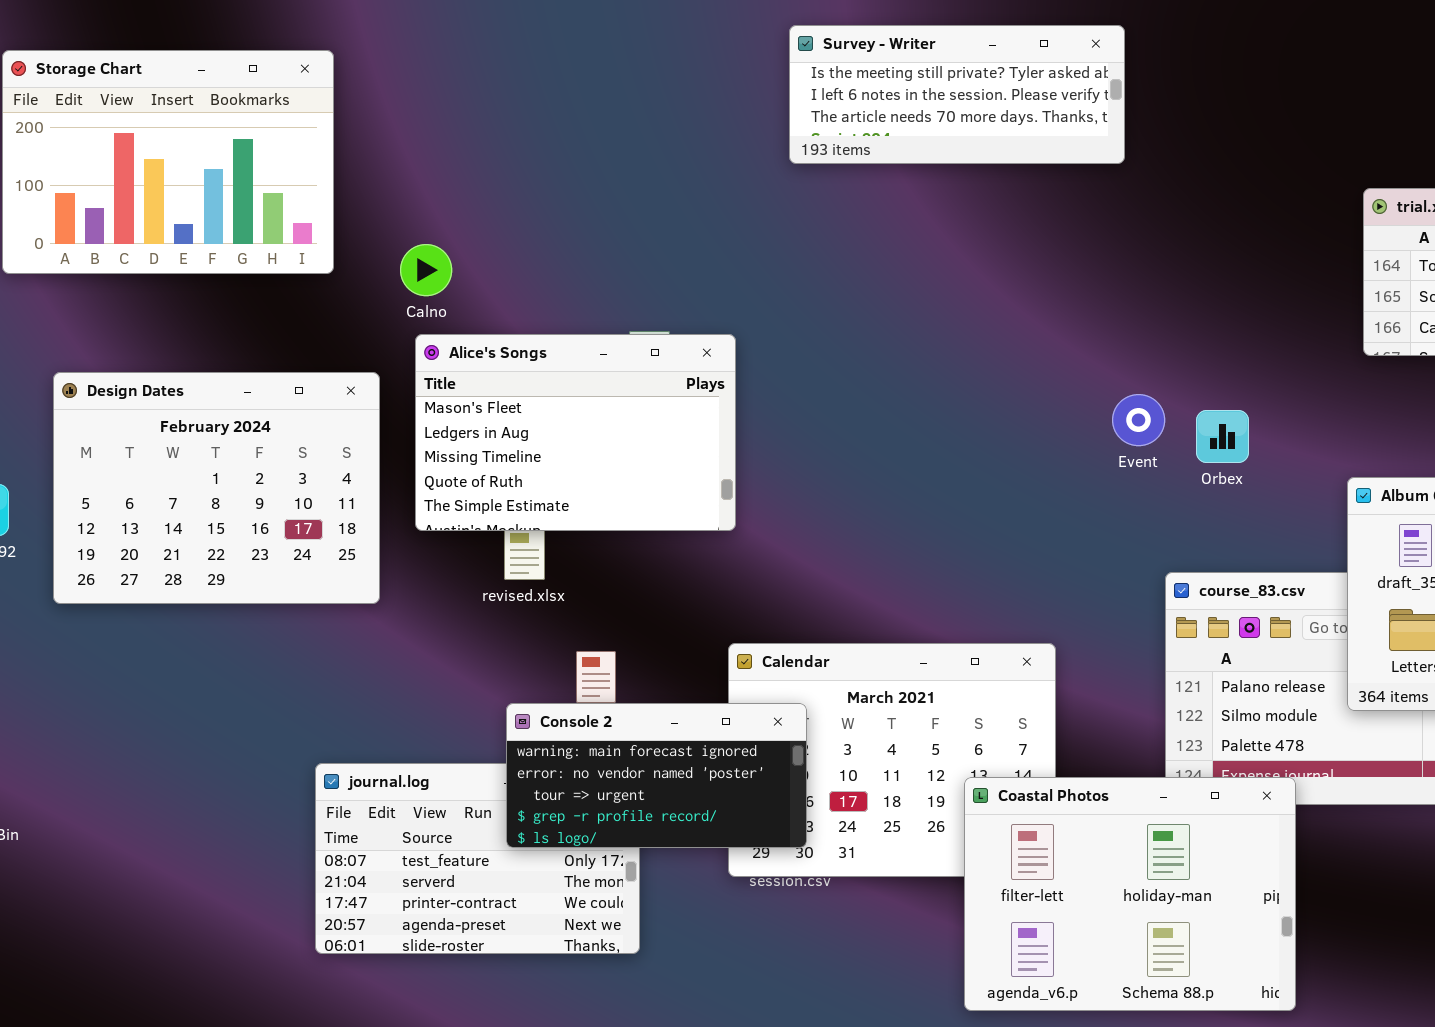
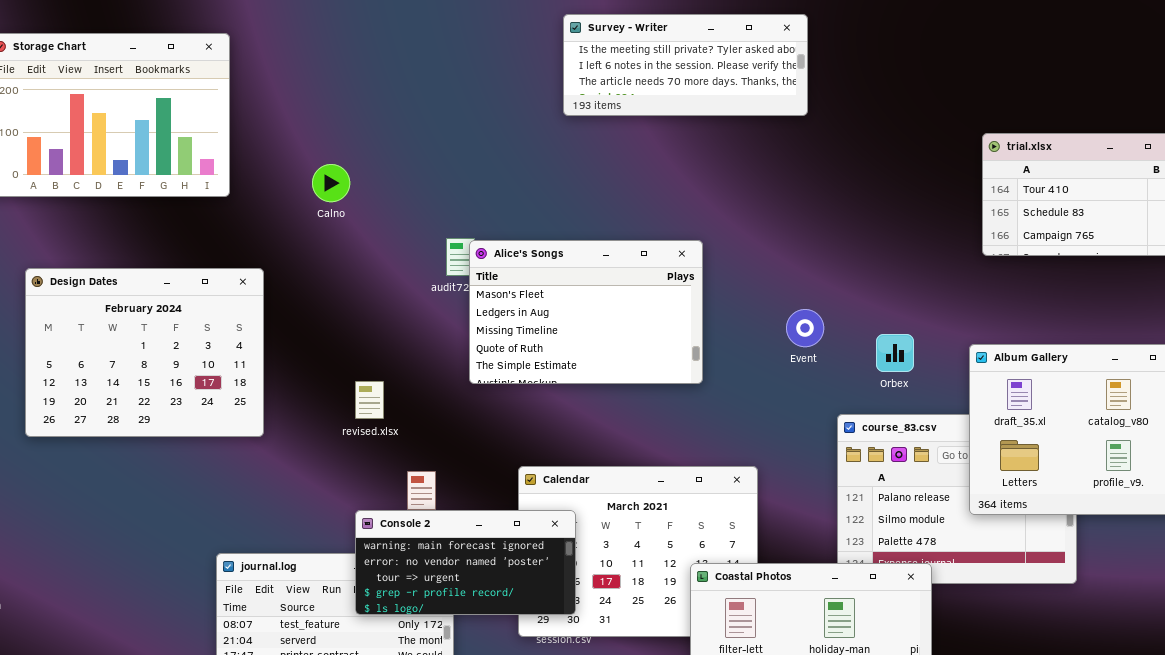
Calno: [400,244,452,296] -> [312,164,350,202], moved
Alice's Songs: [415,334,736,531] -> [469,240,703,384], moved
Event: [1112,394,1165,446] -> [786,309,824,347], moved
Orbex: [1196,410,1249,463] -> [876,334,914,372], moved

